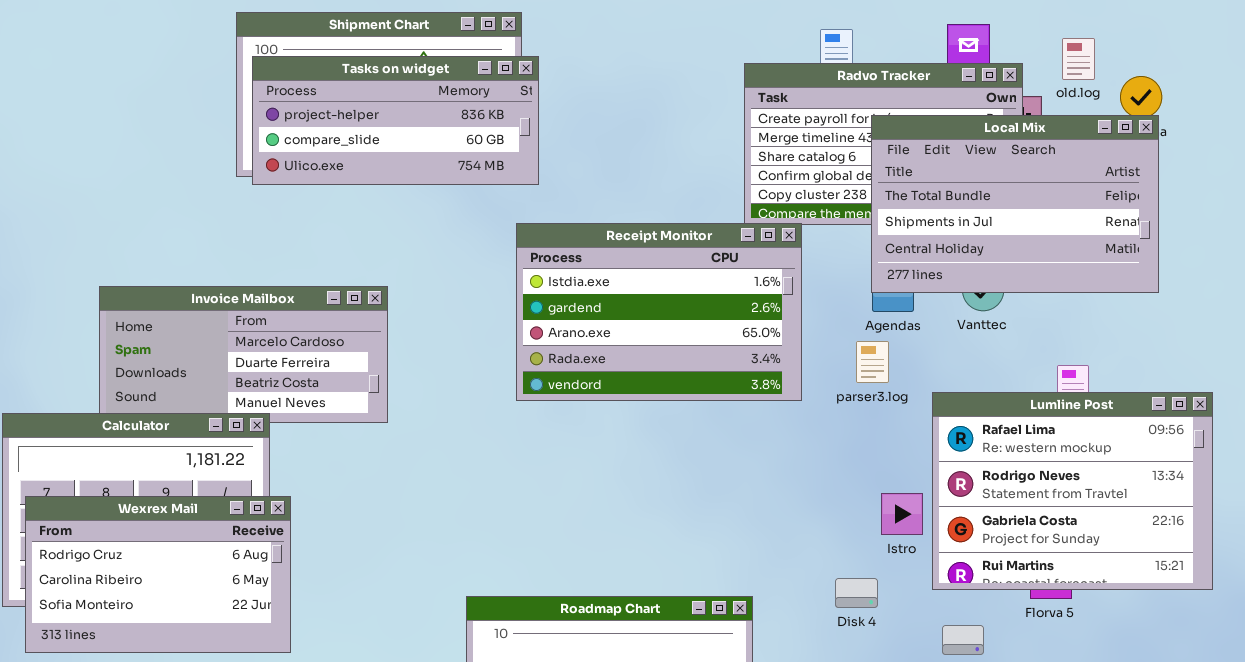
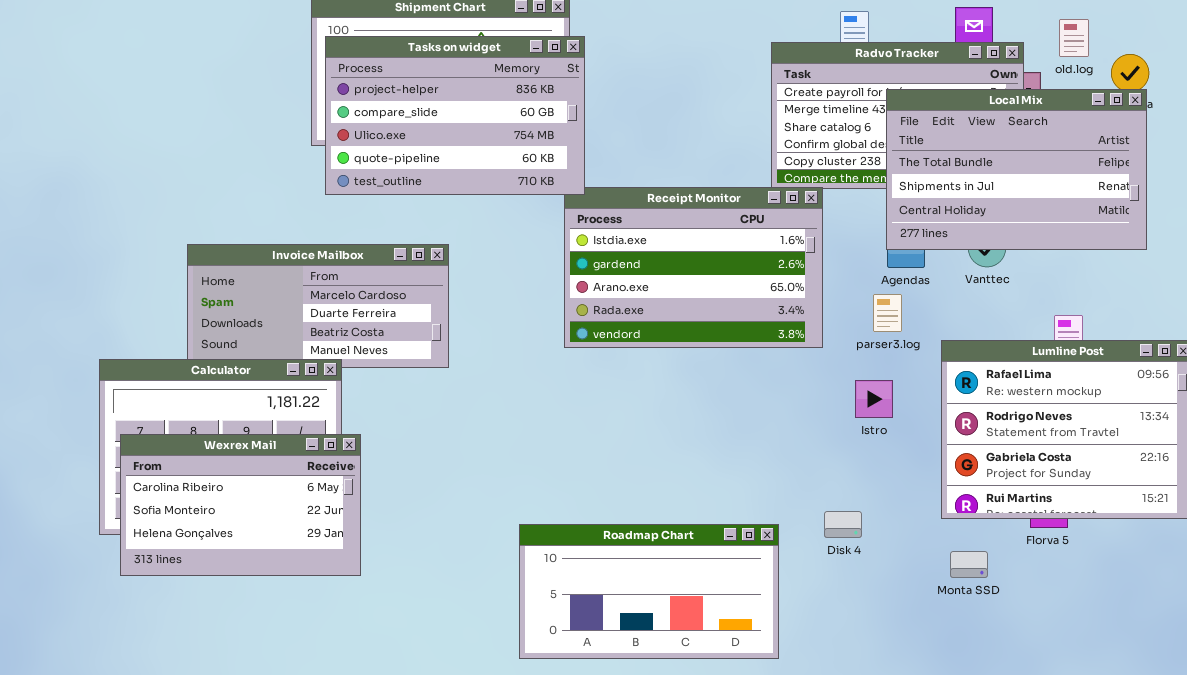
Tasks on widget: [252,56,539,185] -> [325,36,585,195], resized
Istro: [881,493,923,535] -> [855,380,893,418], moved
Wexrex Mail: [25,496,291,653] -> [120,434,361,576], scrolled down 1 row
Disk 4: [835,578,878,608] -> [824,511,862,538], moved

